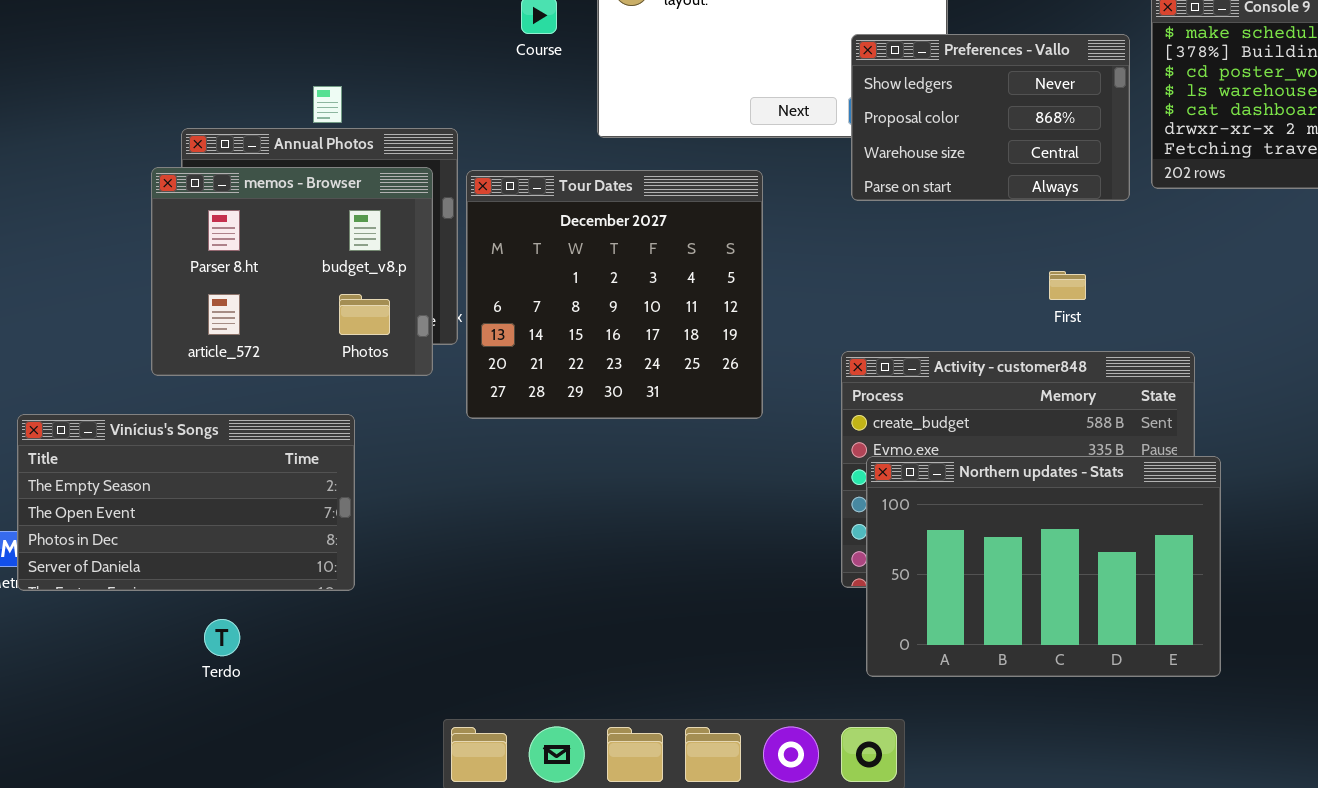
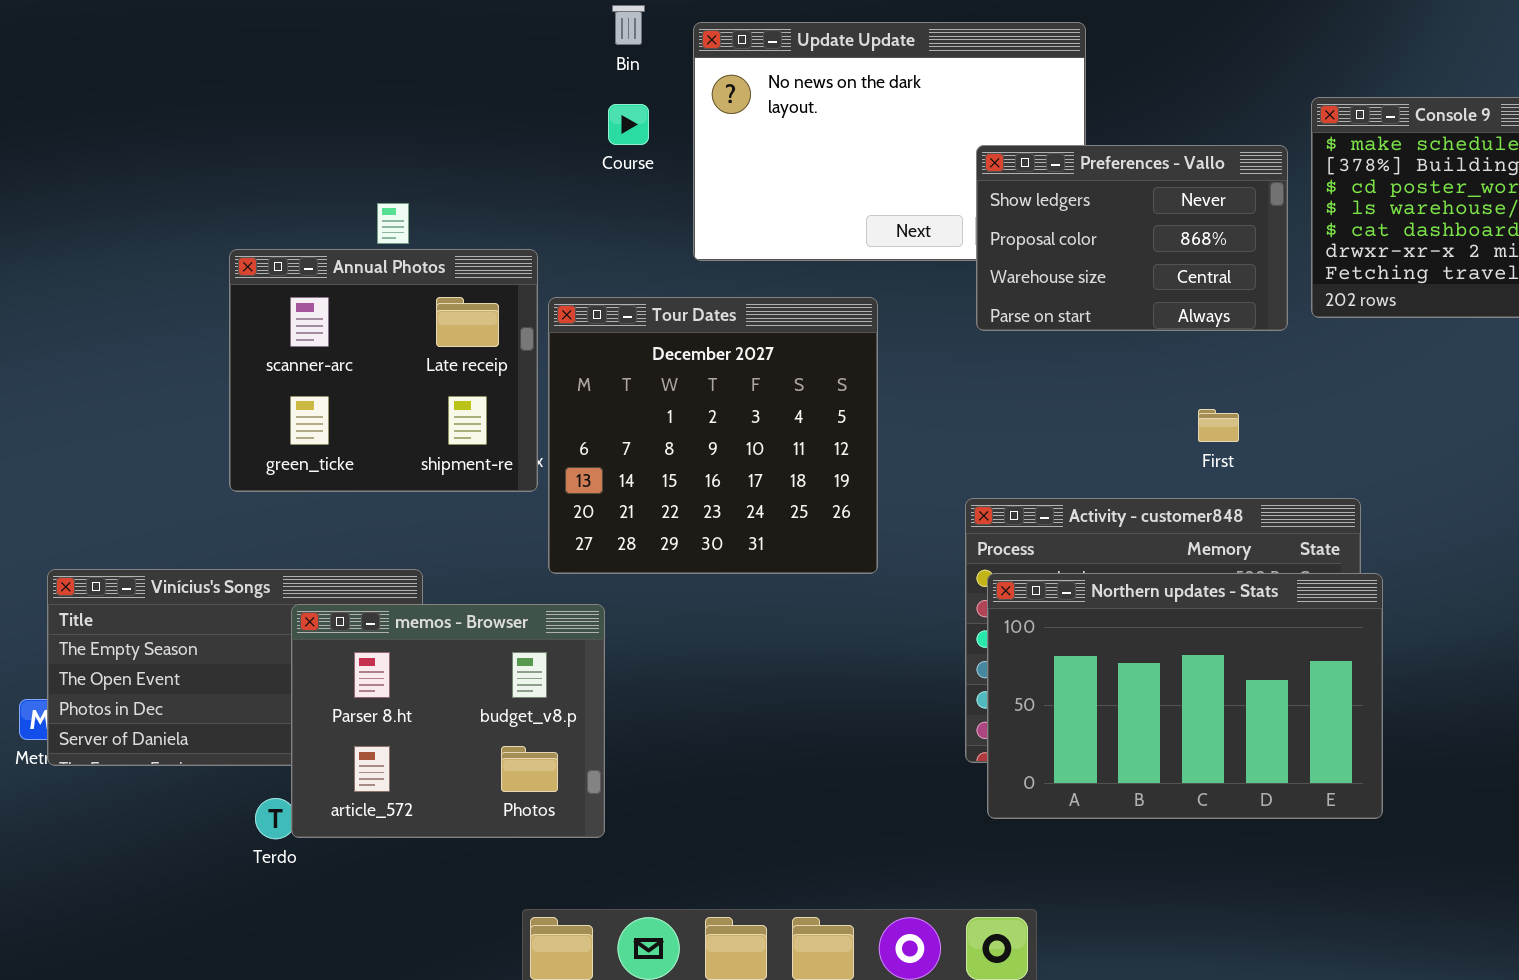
memos - Browser: [151,167,433,376] -> [291,604,605,838], moved
Northern updates - Stats: [866,456,1221,677] -> [987,573,1383,819], moved

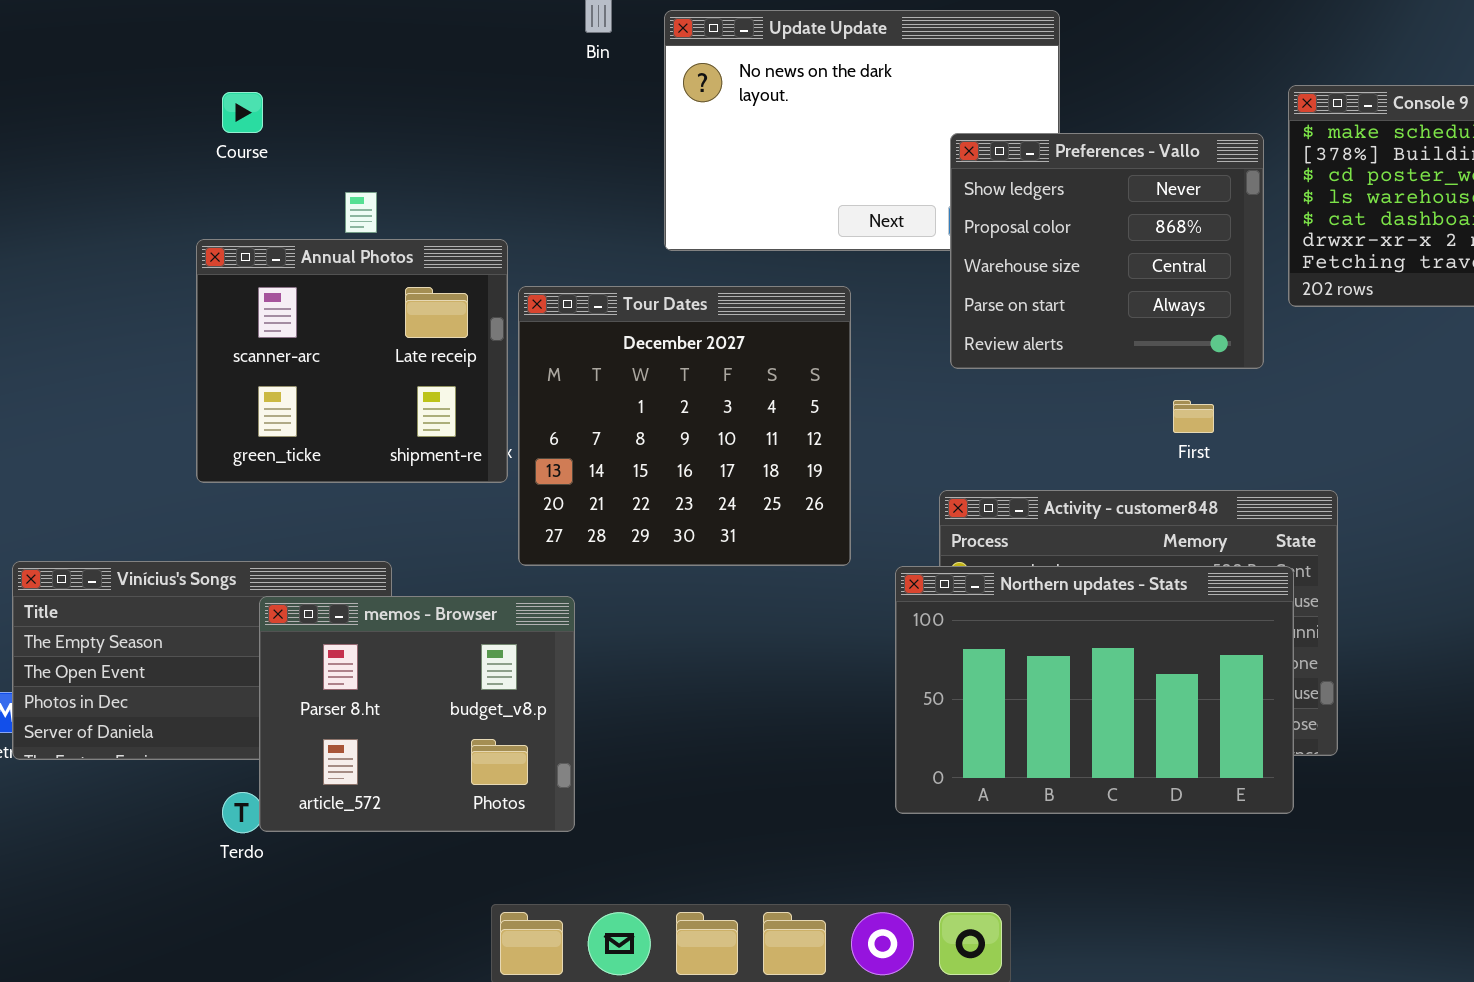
Course: [608,104,649,145] -> [222,92,263,133], moved
Preferences - Vallo: [976,145,1288,331] -> [950,133,1264,369], resized
Northern updates - Stats: [987,573,1383,819] -> [895,566,1294,814], moved

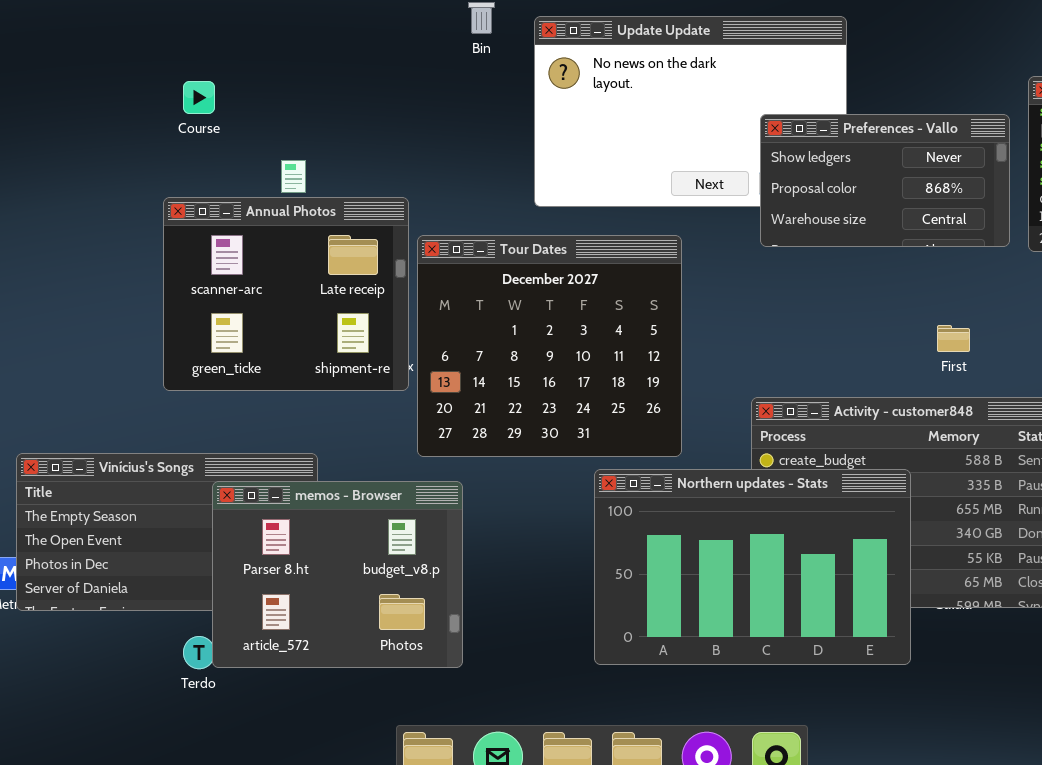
Preferences - Vallo: [950,133,1264,369] -> [760,114,1010,247], resized
Northern updates - Stats: [895,566,1294,814] -> [594,469,911,665], moved

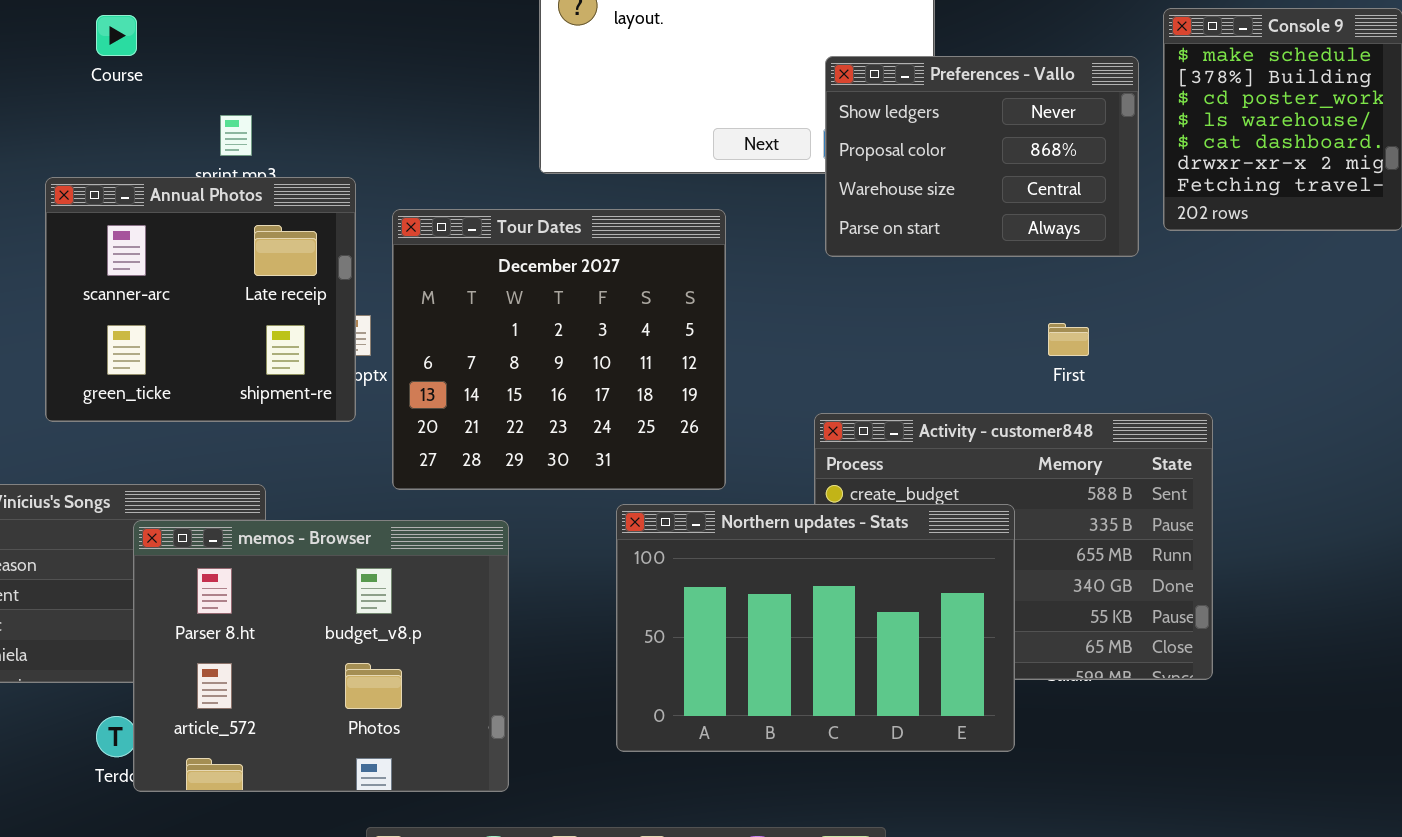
Preferences - Vallo: [760,114,1010,247] -> [825,56,1139,257], resized
Annual Photos: [163,197,409,391] -> [45,177,356,422], moved
memos - Browser: [212,481,463,668] -> [133,520,509,792], resized

